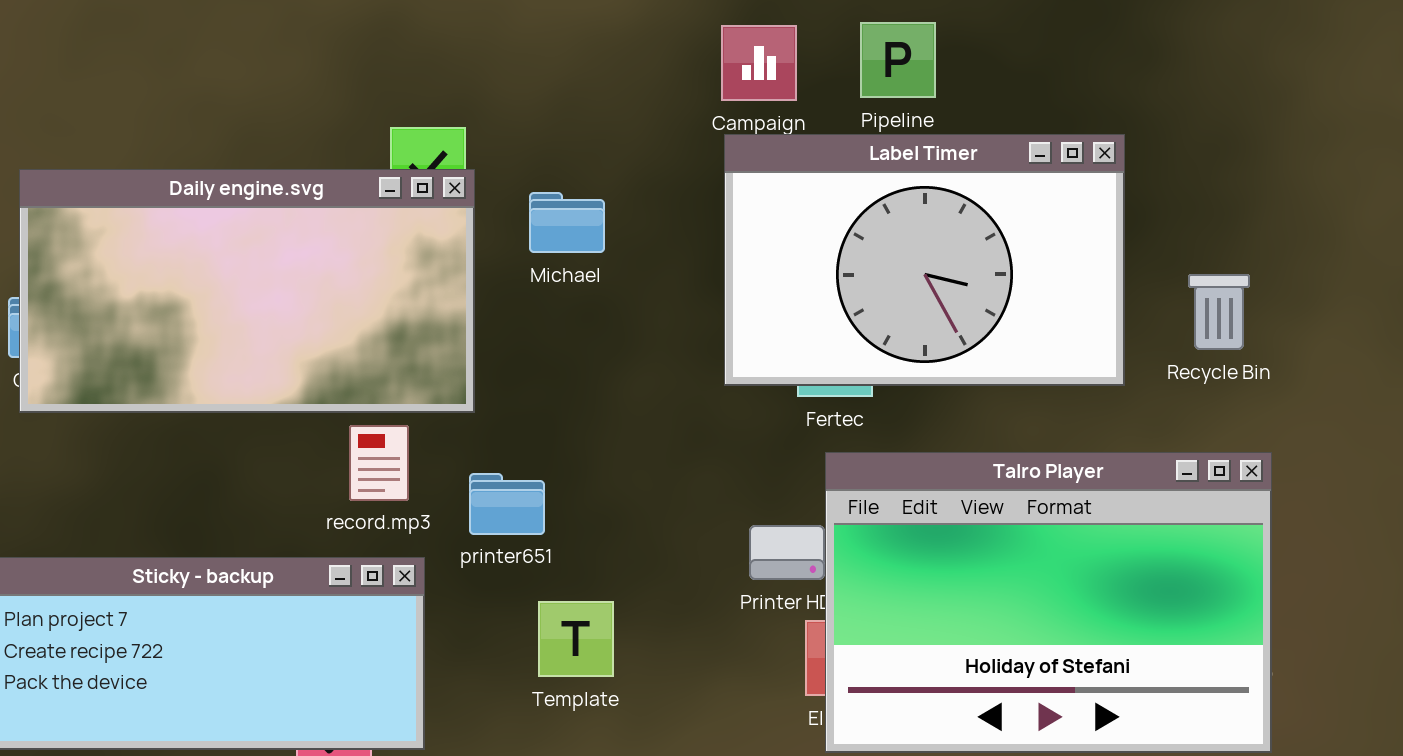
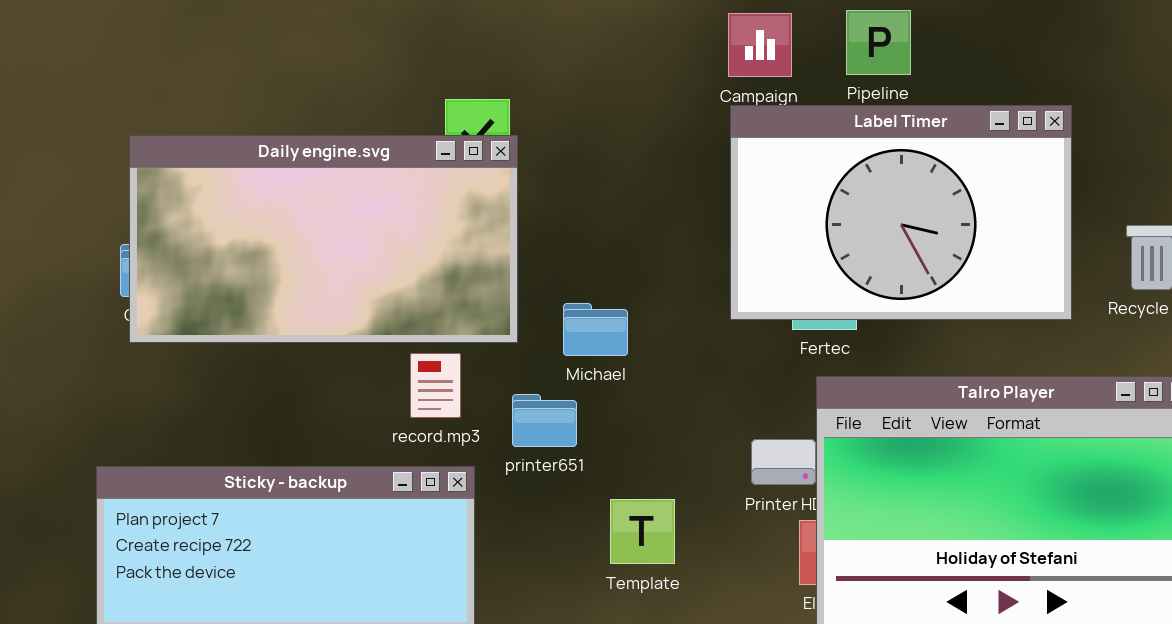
Michael: [529,192,605,253] -> [563,303,628,356], moved
Template: [538,601,614,677] -> [610,499,675,564], moved

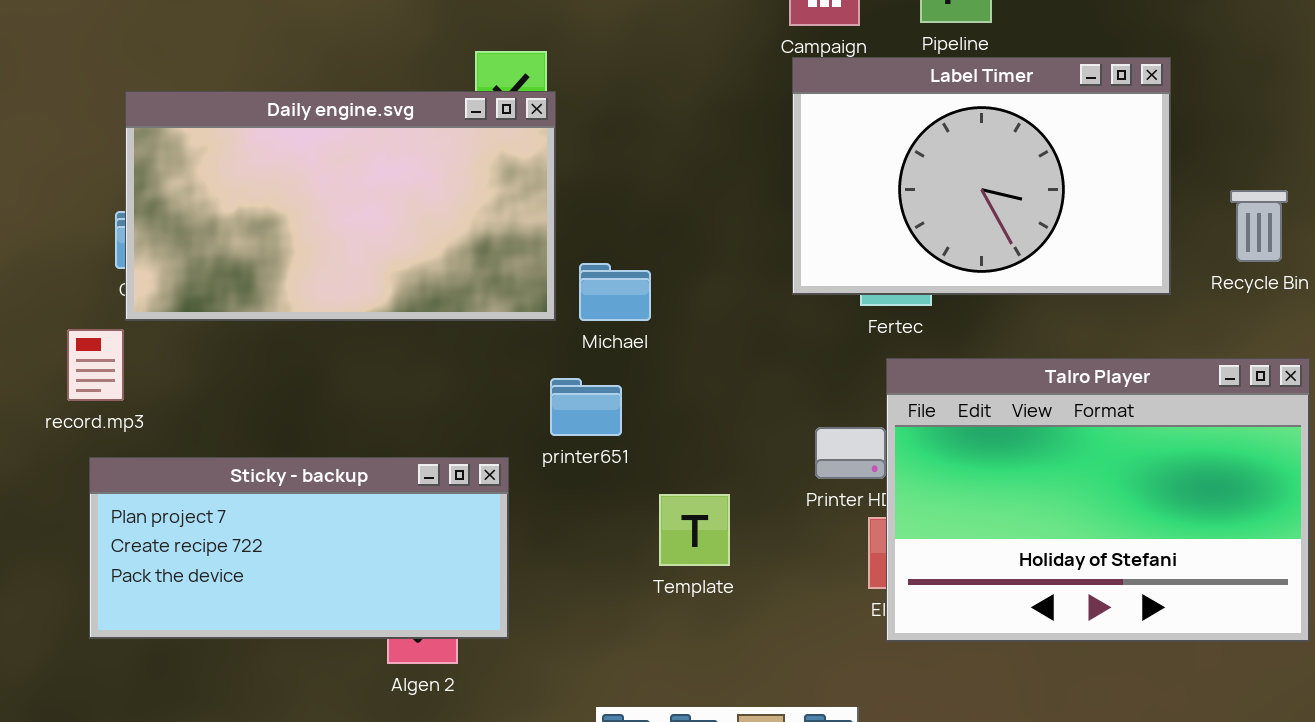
Michael: [563,303,628,356] -> [579,263,651,321], moved
record.mp3: [410,353,461,418] -> [67,329,124,401], moved

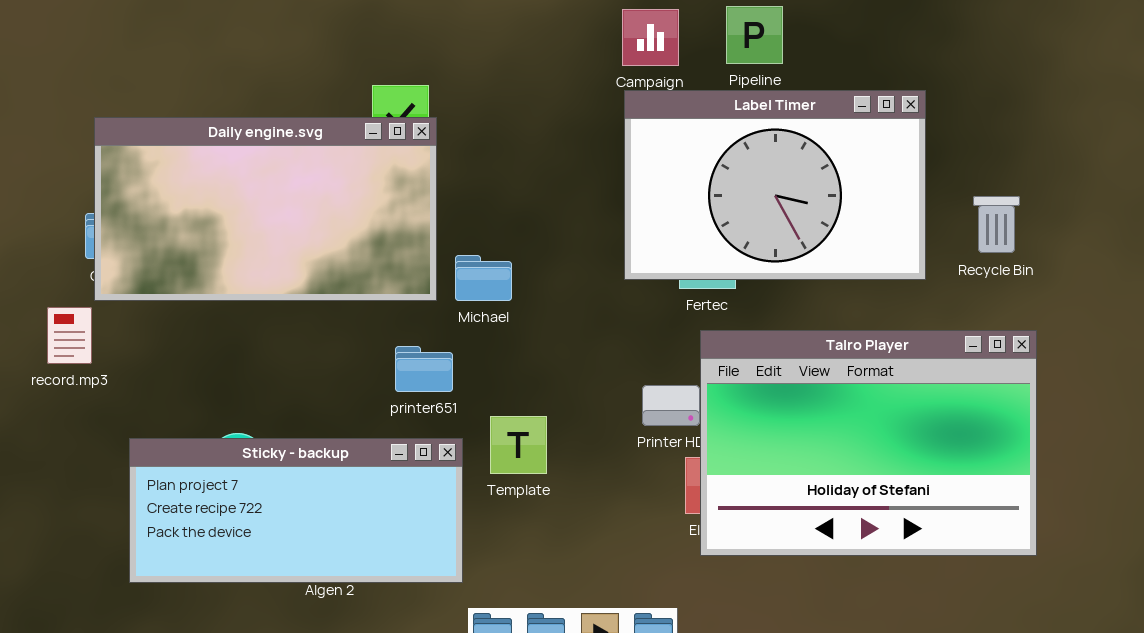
printer651: [550,378,622,436] -> [395,346,453,392], moved
Sticky - backup: [89,457,509,639] -> [129,438,463,583], moved
Template: [659,494,730,566] -> [490,416,547,474], moved

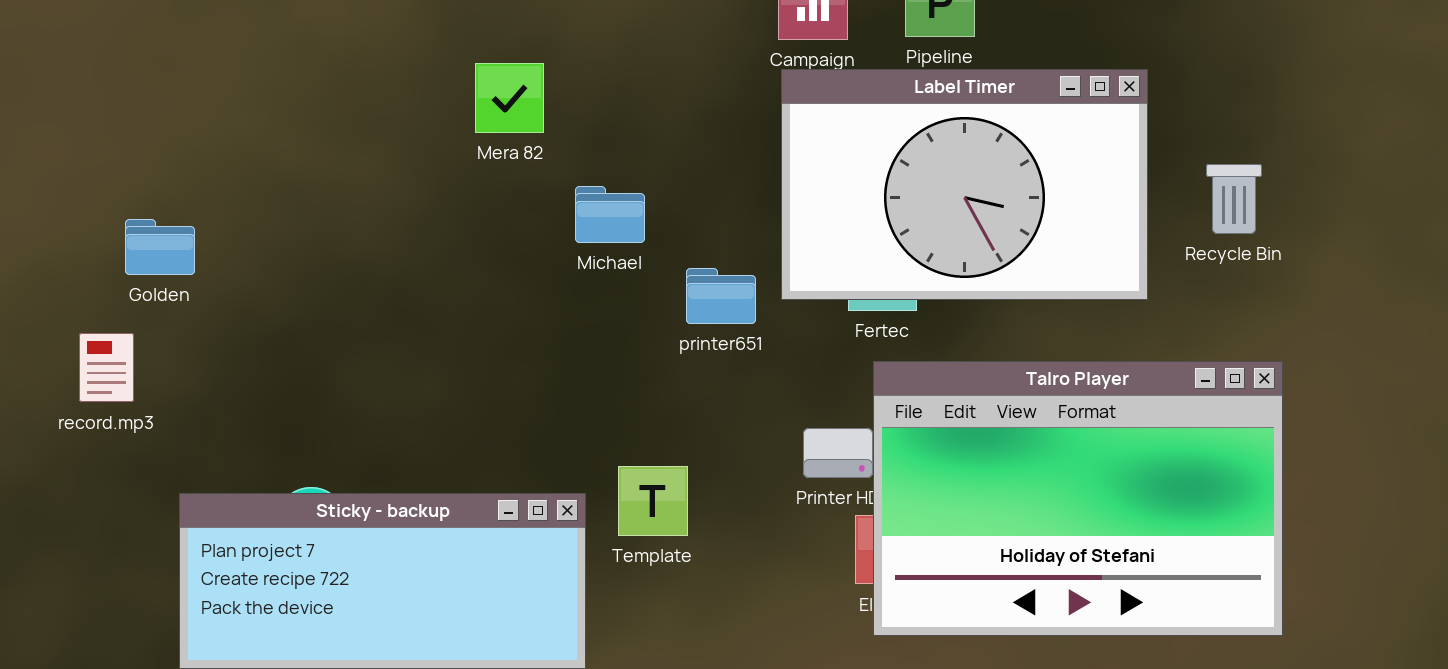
Daily engine.svg: [94,117,437,301] -> none, closed
Recycle Bin: [973,196,1020,253] -> [1206,164,1262,234], moved
Michael: [455,255,512,301] -> [575,186,645,243], moved
printer651: [395,346,453,392] -> [686,268,756,324], moved

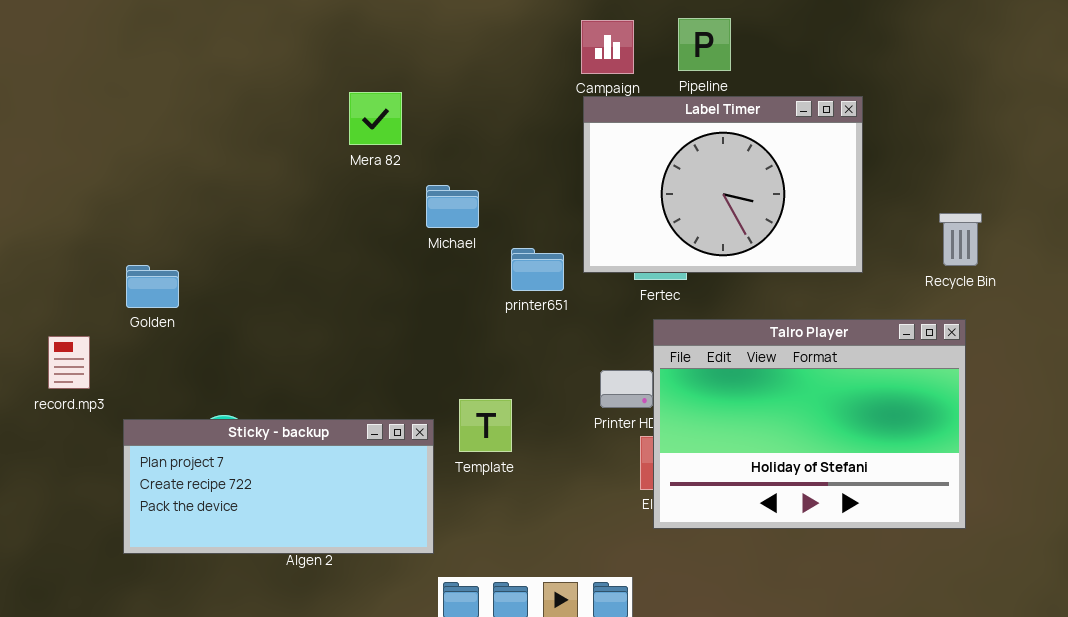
Recycle Bin: [1206,164,1262,234] -> [939,213,982,266], moved
Golden: [125,219,195,275] -> [126,265,179,308], moved
record.mp3: [79,333,134,402] -> [48,336,90,389], moved

